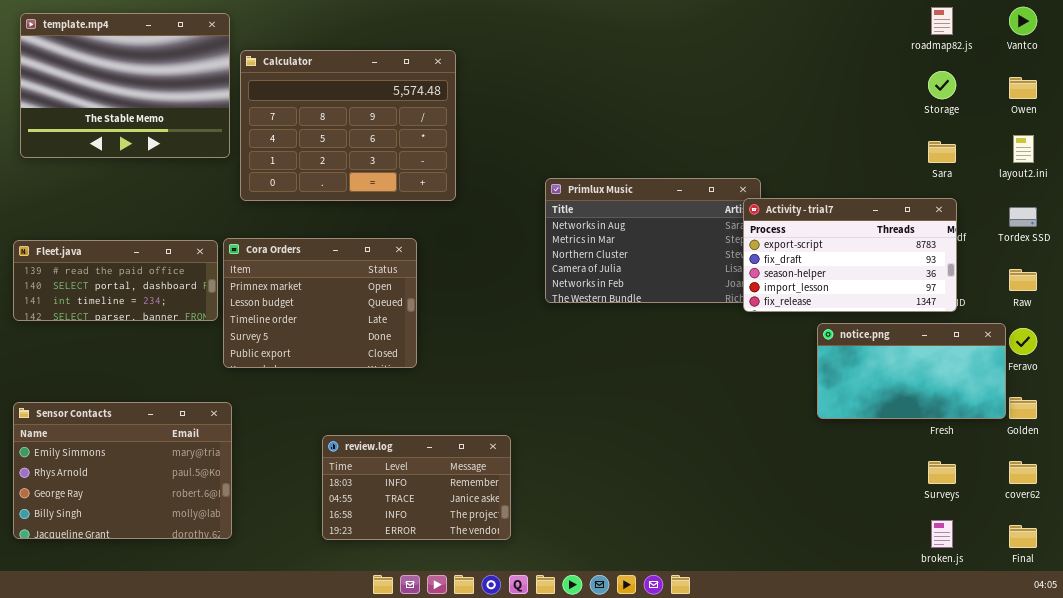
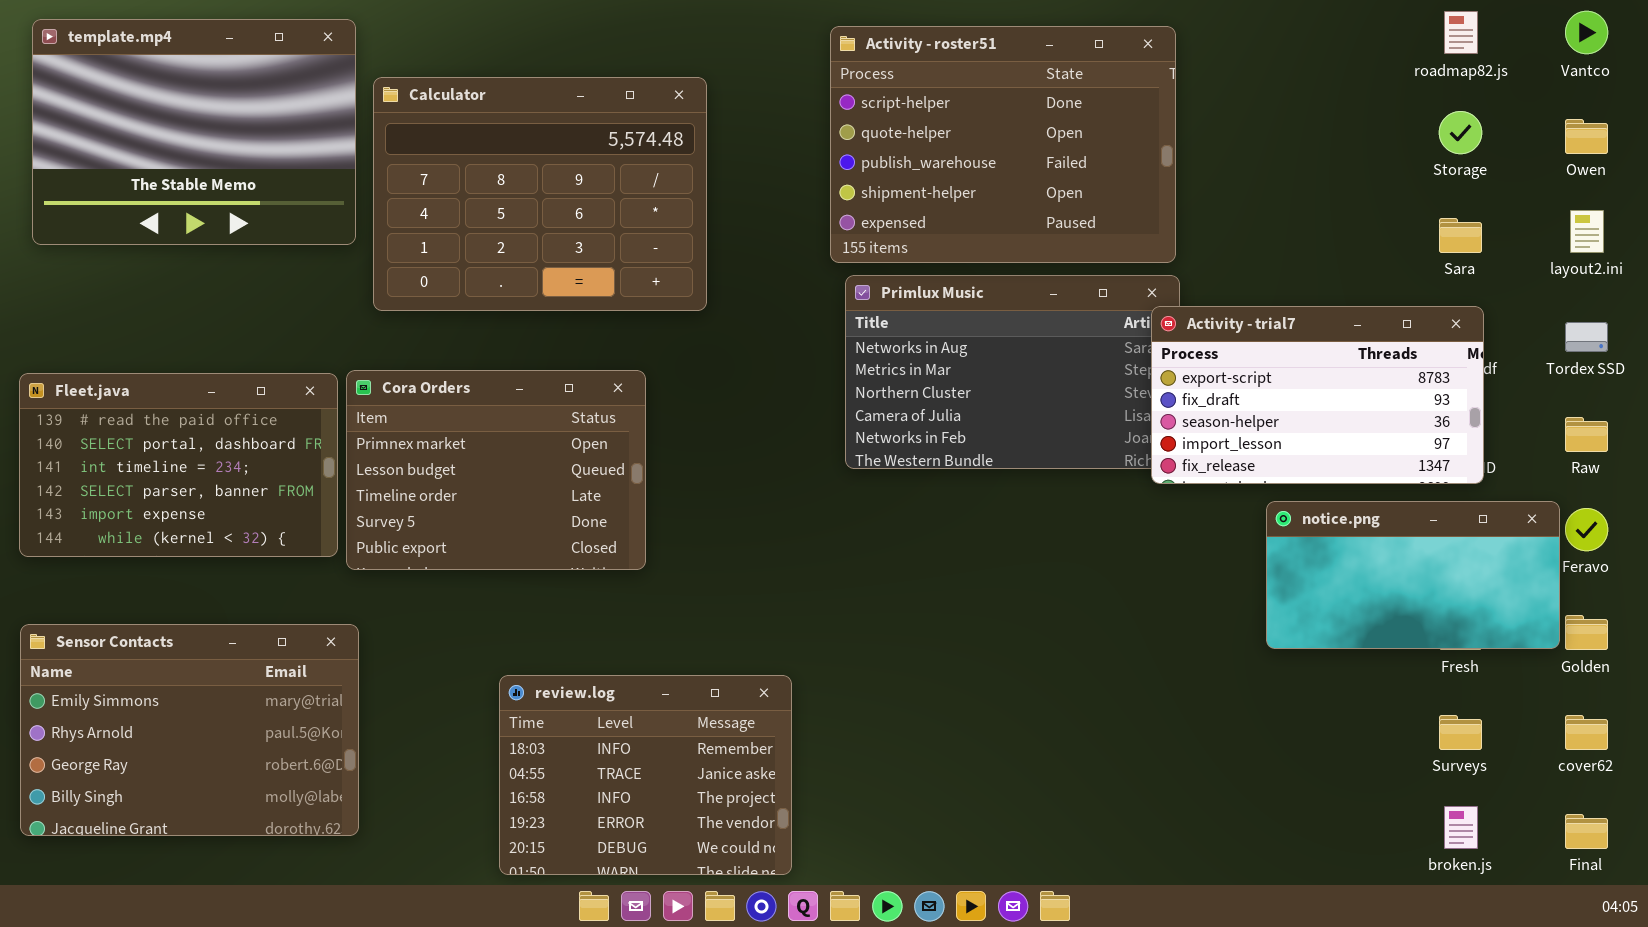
Activity - roster51: none -> [830,26,1176,263], opened
Fleet.java: [13,240,218,321] -> [19,373,338,557], resized
review.log: [322,435,511,540] -> [499,675,792,875], resized

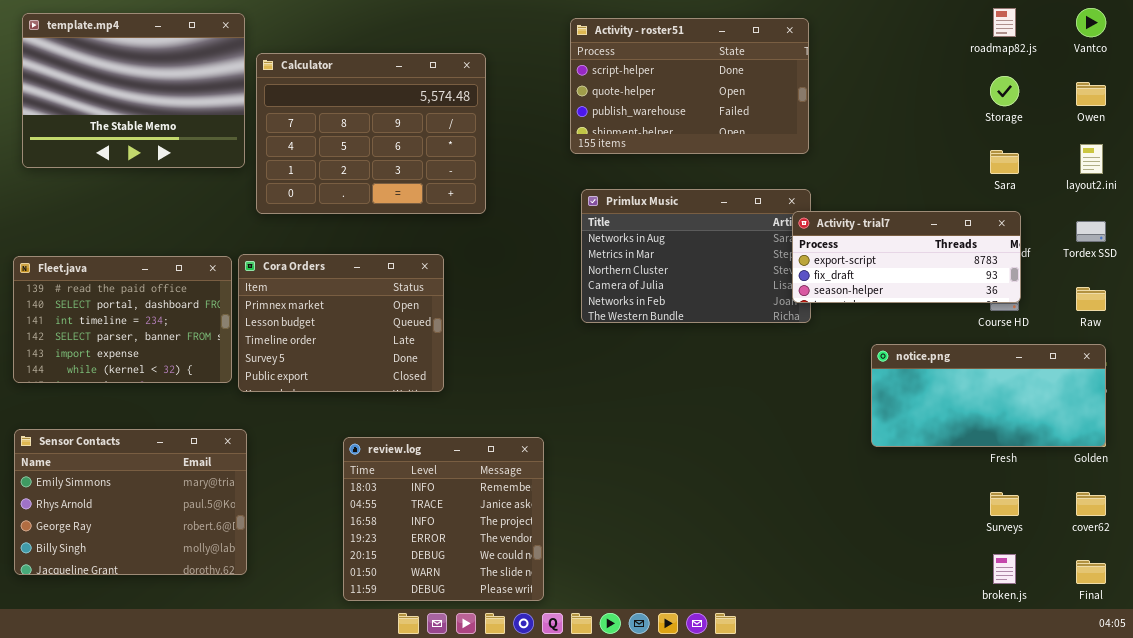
Activity - roster51: [830,26,1176,263] -> [570,18,809,154], resized
Activity - trial7: [1151,306,1484,484] -> [792,211,1021,303], resized
notice.png: [1266,501,1560,649] -> [871,344,1106,447], resized
review.log: [499,675,792,875] -> [343,437,544,601], resized

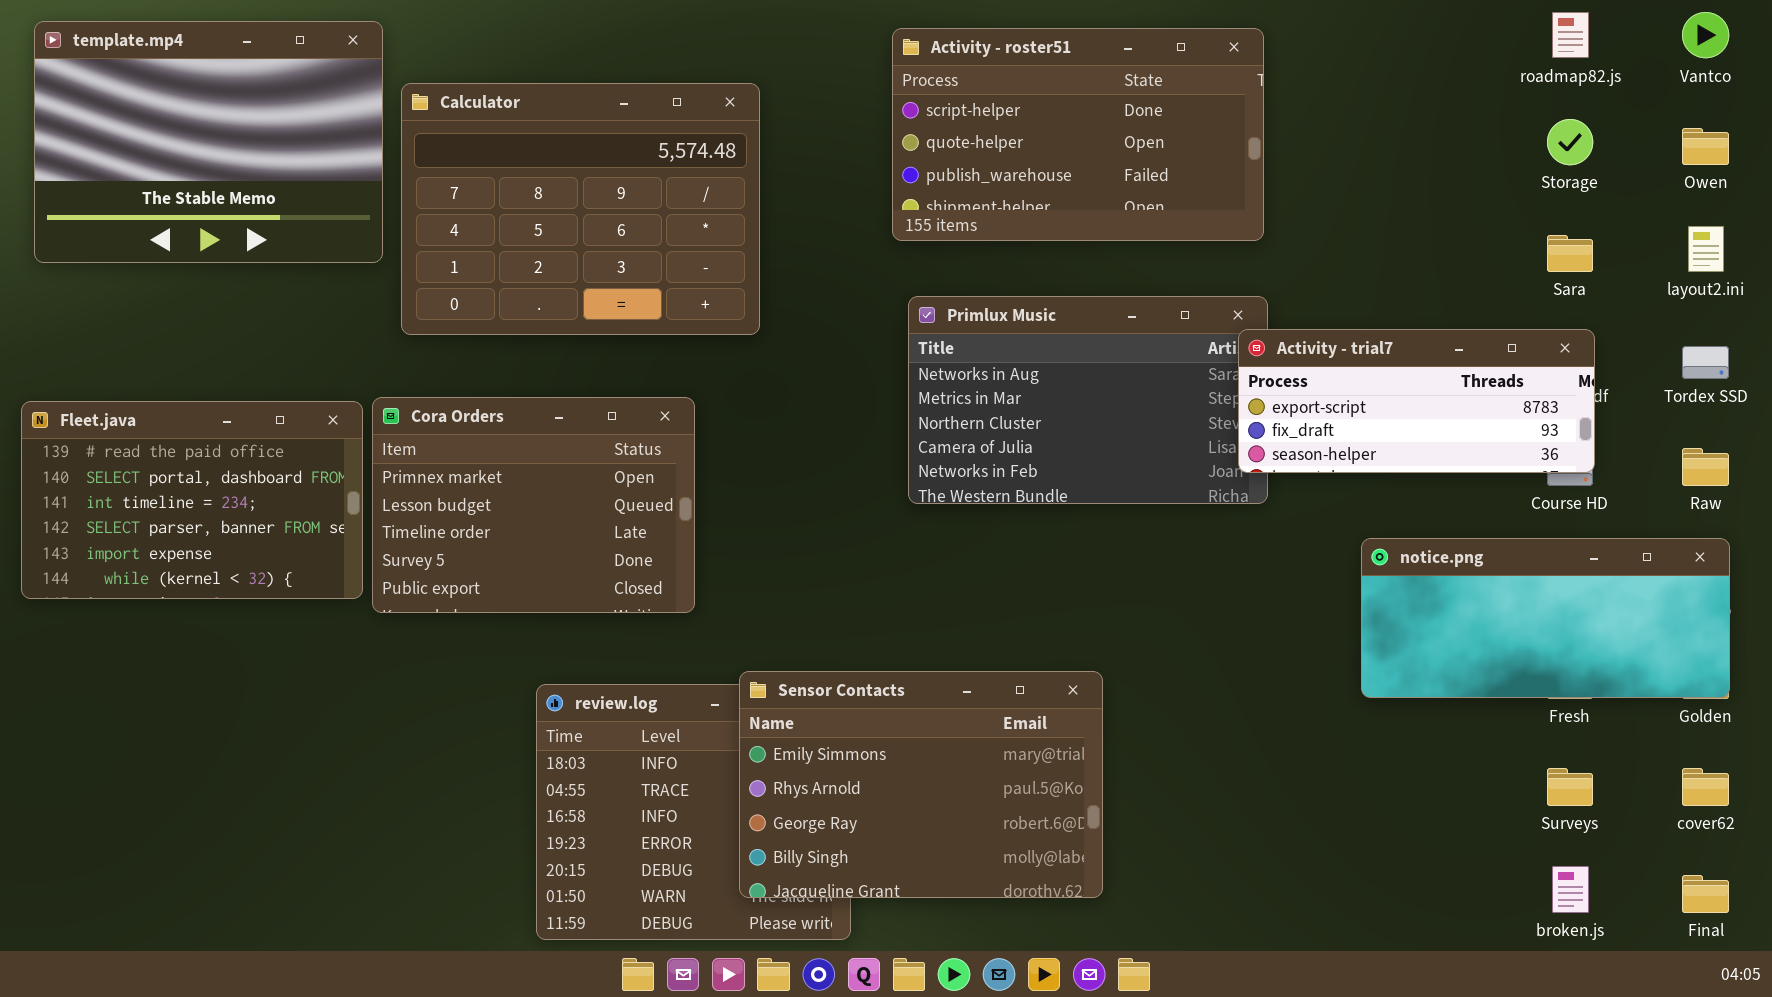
Sensor Contacts: [14,429,247,575] -> [739,671,1103,898], moved

